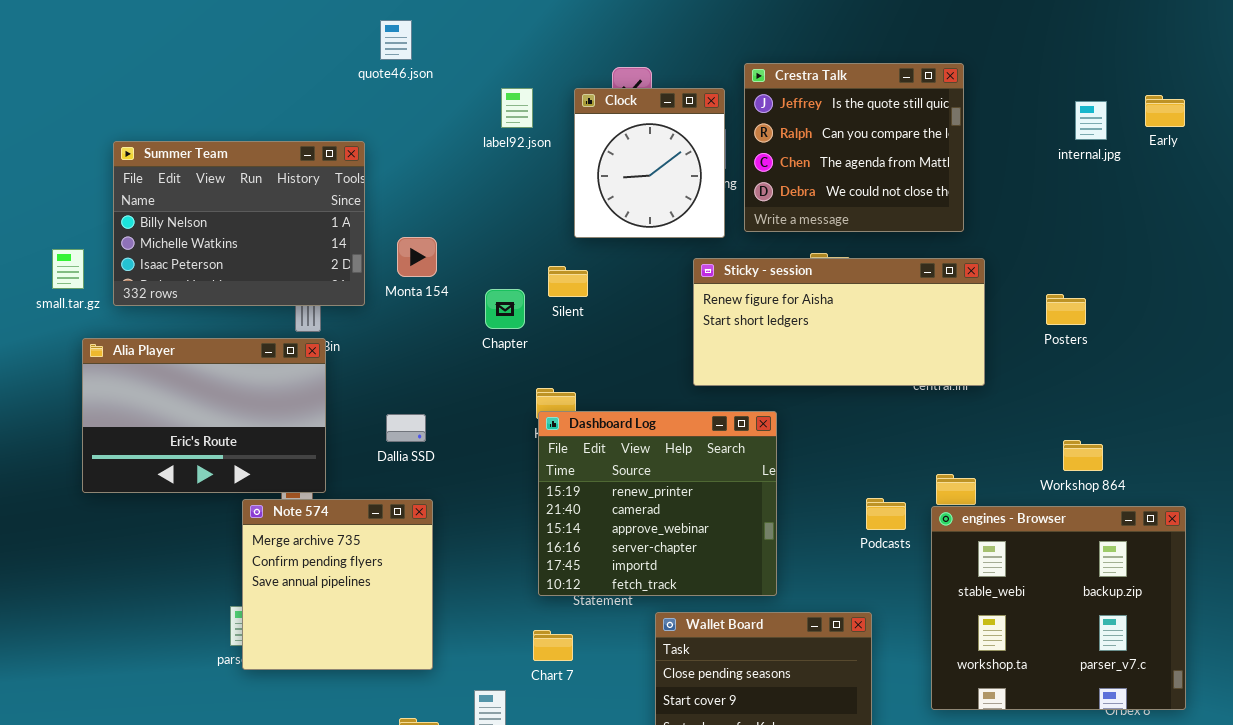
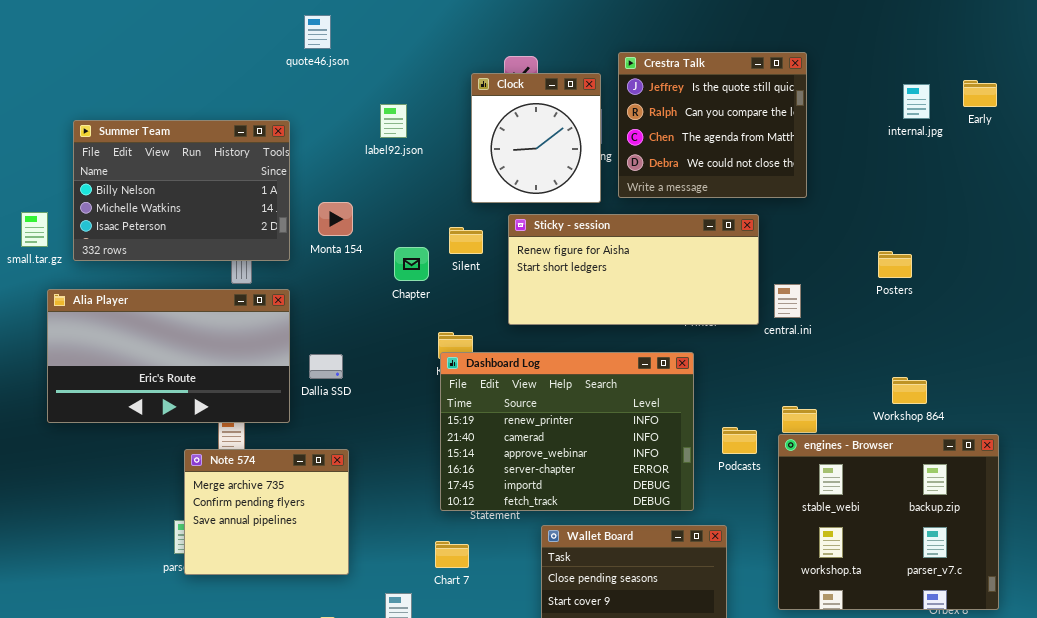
label92.json: [501,88,533,128] -> [380,104,407,138], moved
Sticky - session: [693,258,985,386] -> [508,214,759,325], moved
Alia Player: [82,338,326,493] -> [47,289,290,423], resized
Dashboard Log: [538,411,777,596] -> [440,352,694,511], resized
Note 574: [242,499,433,670] -> [184,449,349,575], resized

